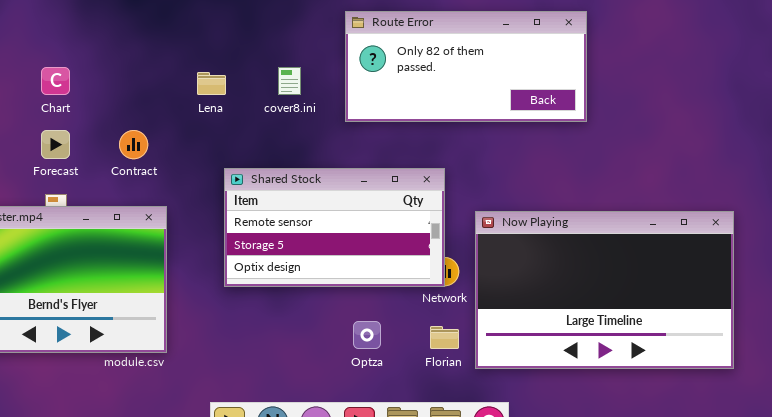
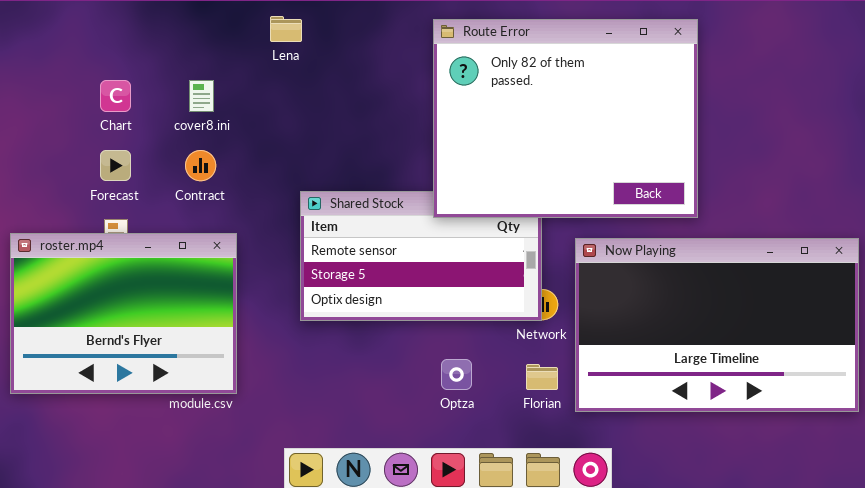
Route Error: [345,11,587,122] -> [433,19,698,218], resized
cover8.ini: [278,67,301,95] -> [189,80,214,112], moved
Lena: [197,72,226,95] -> [270,16,302,42], moved

